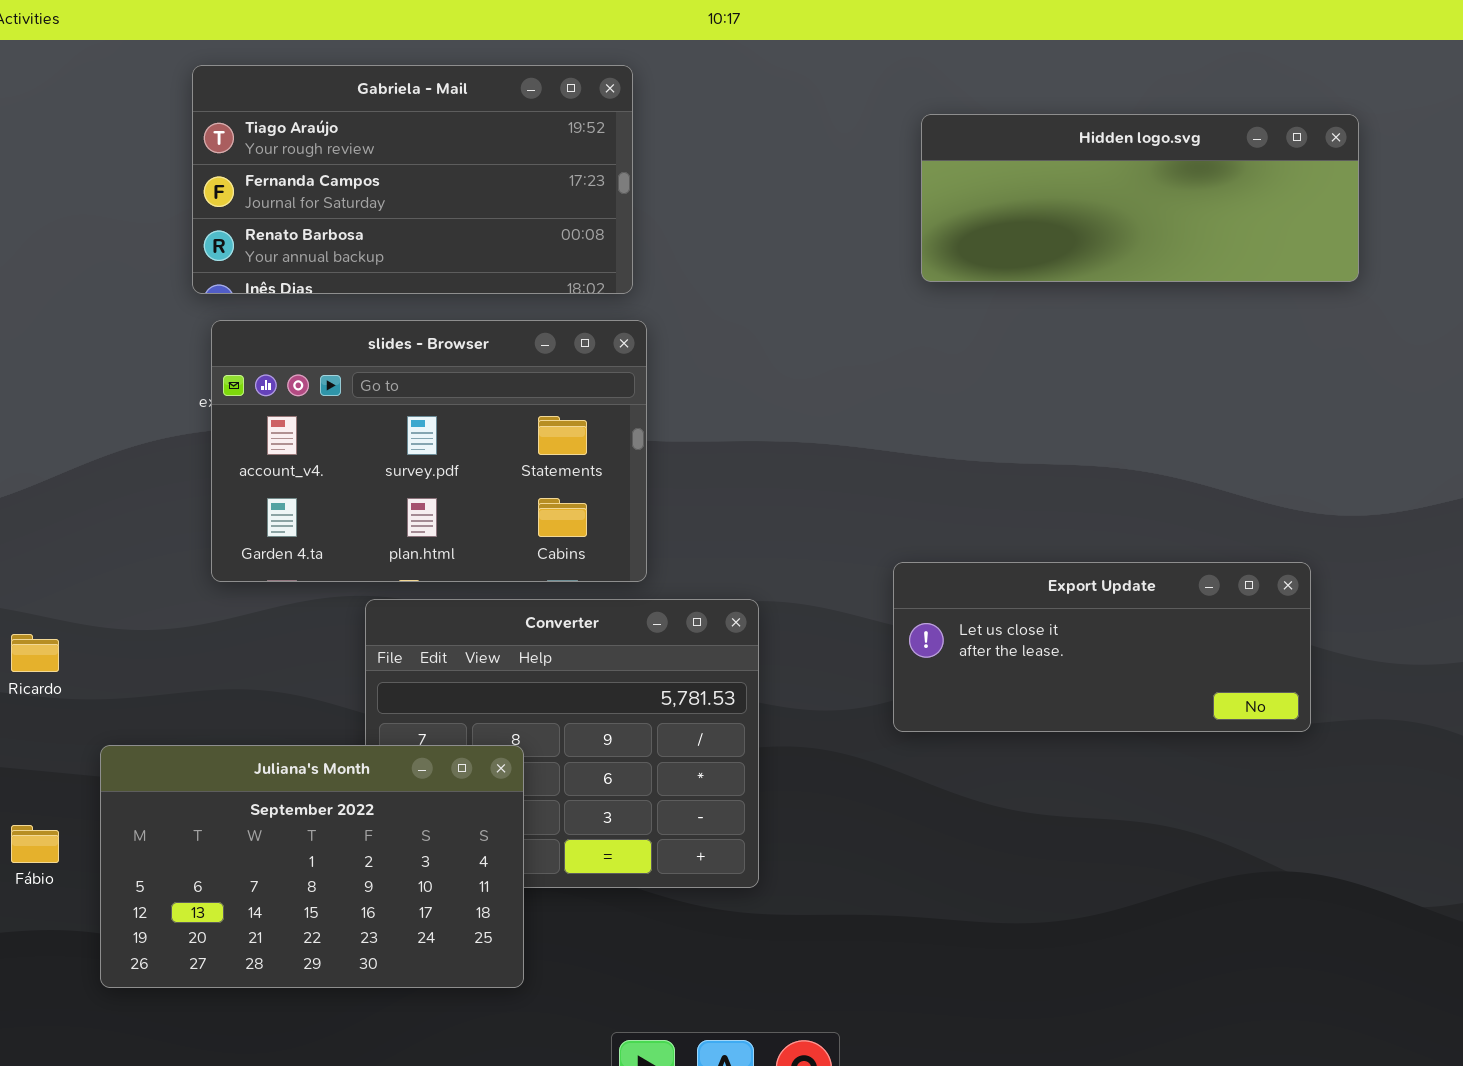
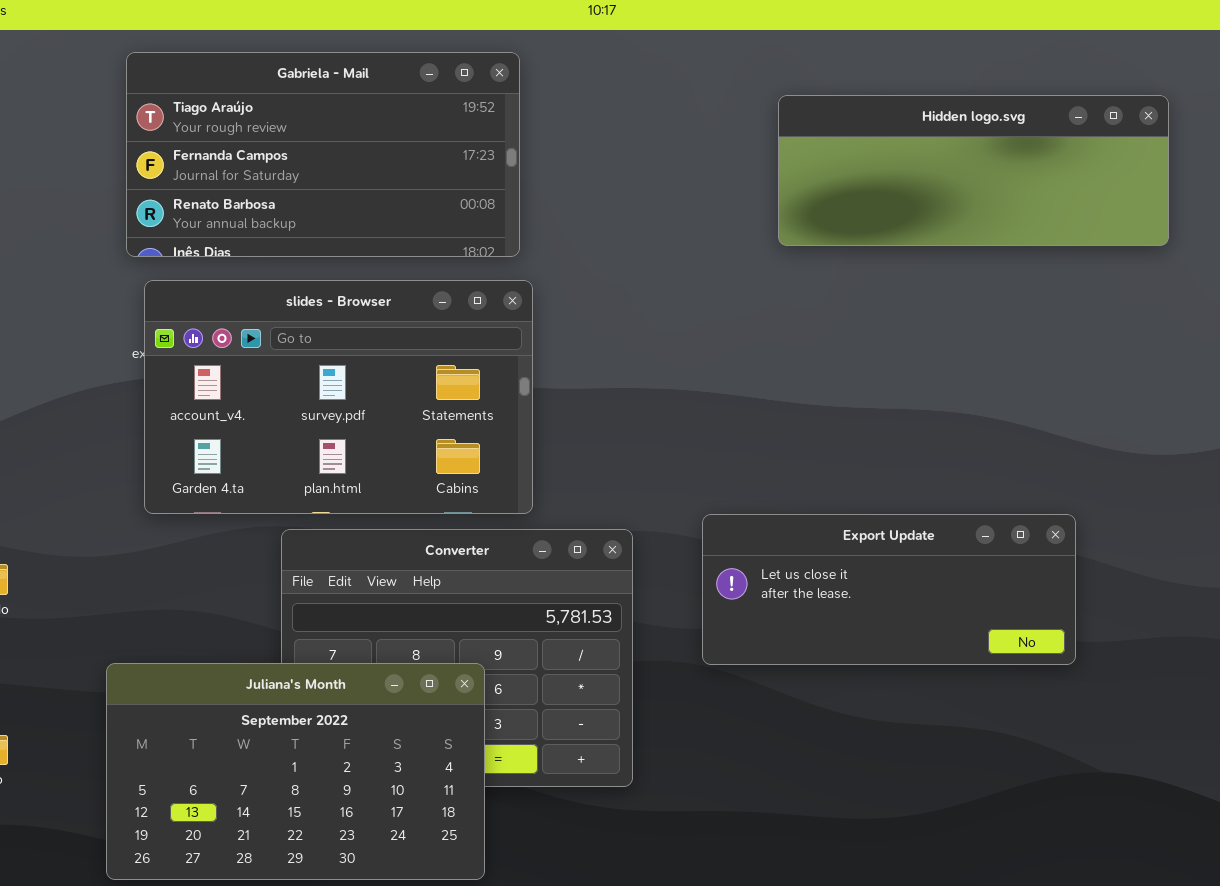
Export Update: [893,562,1311,732] -> [702,514,1076,665], moved
Juliana's Month: [100,745,524,988] -> [106,663,485,880], moved

